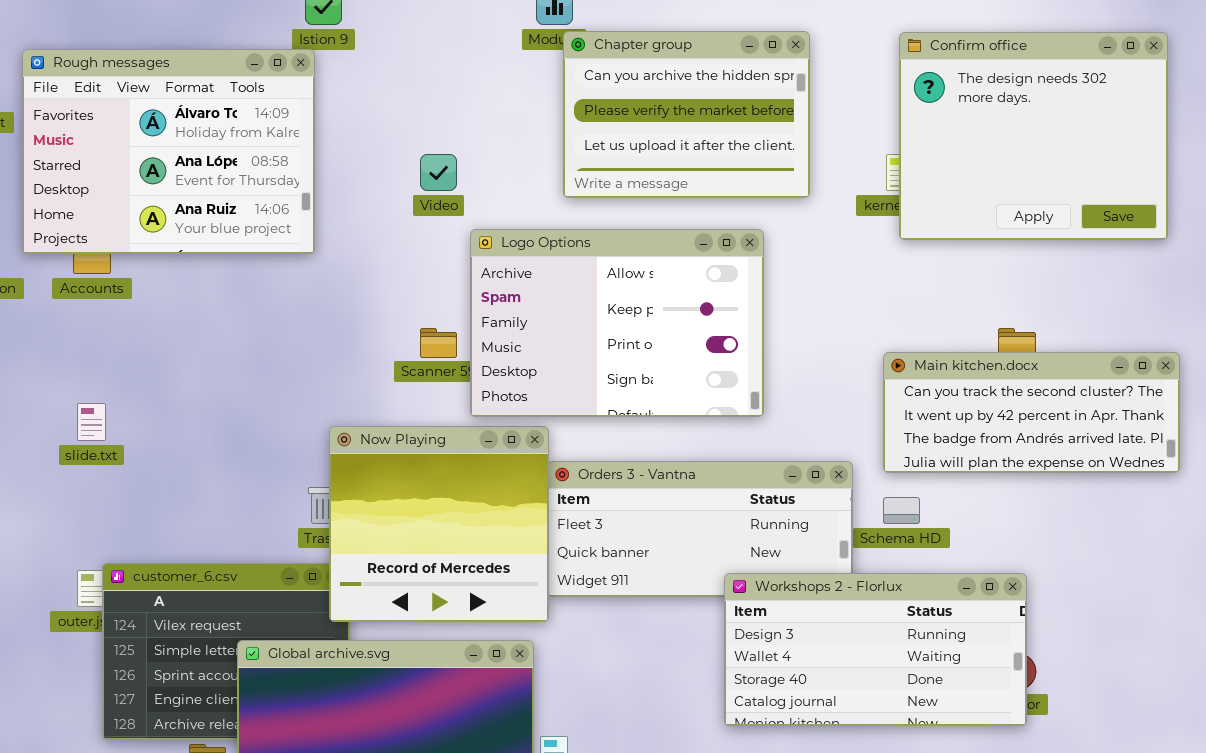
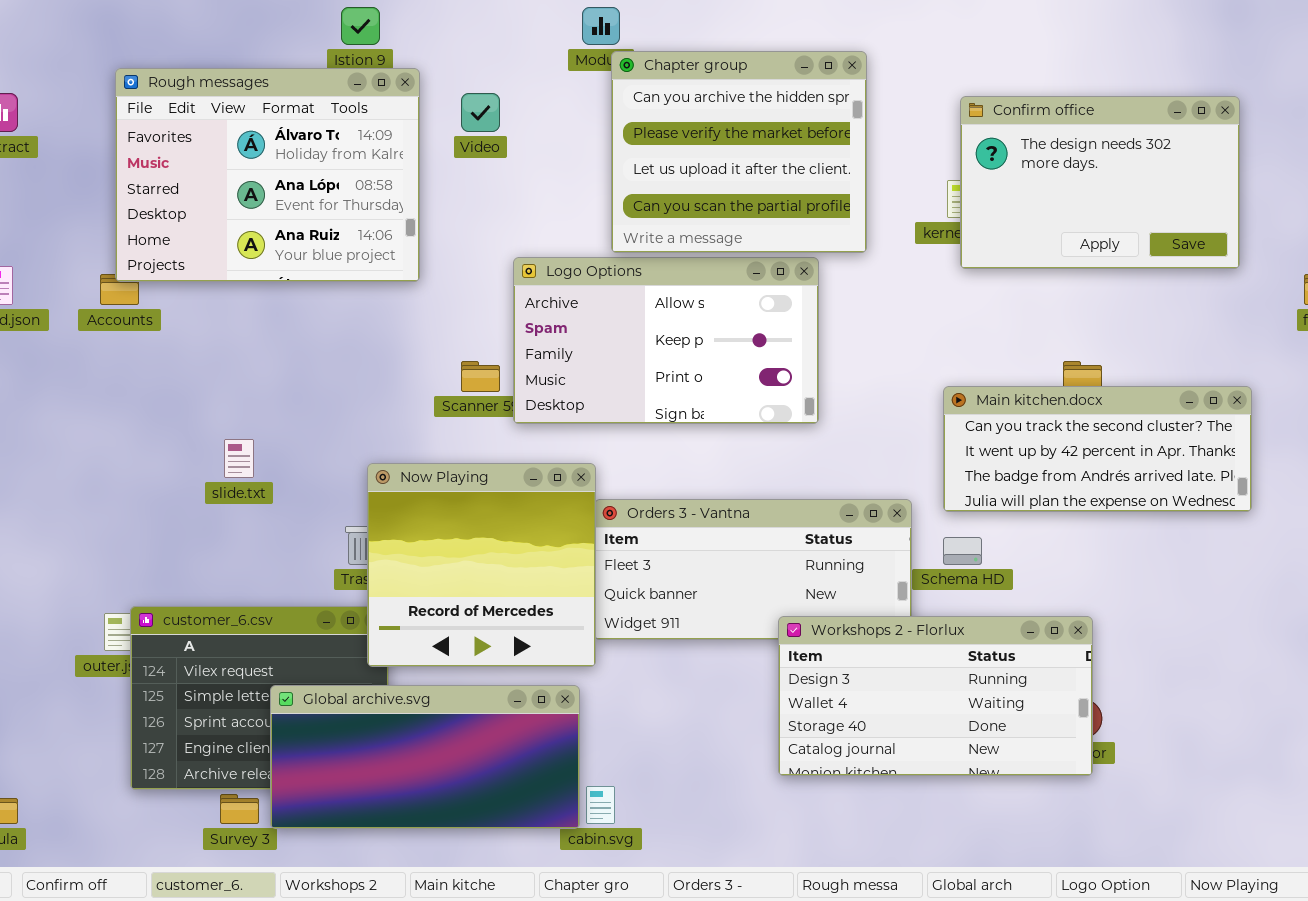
Chapter group: [563,31,810,198] -> [611,51,867,253], resized
Confirm office: [899,32,1168,240] -> [960,96,1240,269], resized
Rough messages: [22,49,315,254] -> [115,68,420,282], moved
Video: [420,154,457,191] -> [461,93,500,132], moved
Logo Options: [470,229,764,417] -> [513,257,819,424], resized
slide.txt: [77,403,106,441] -> [224,439,254,478], moved

